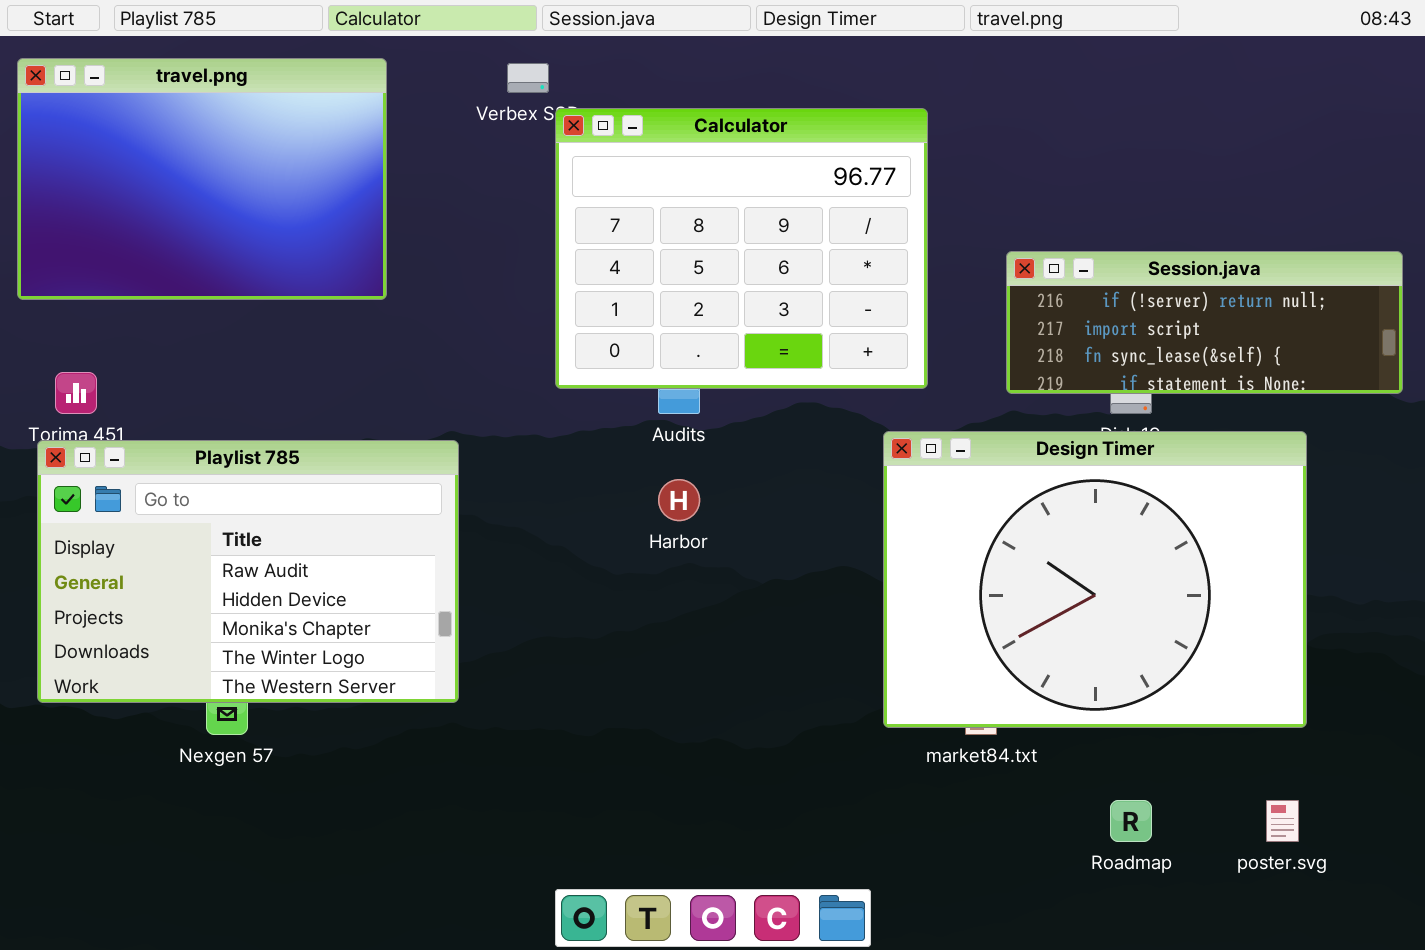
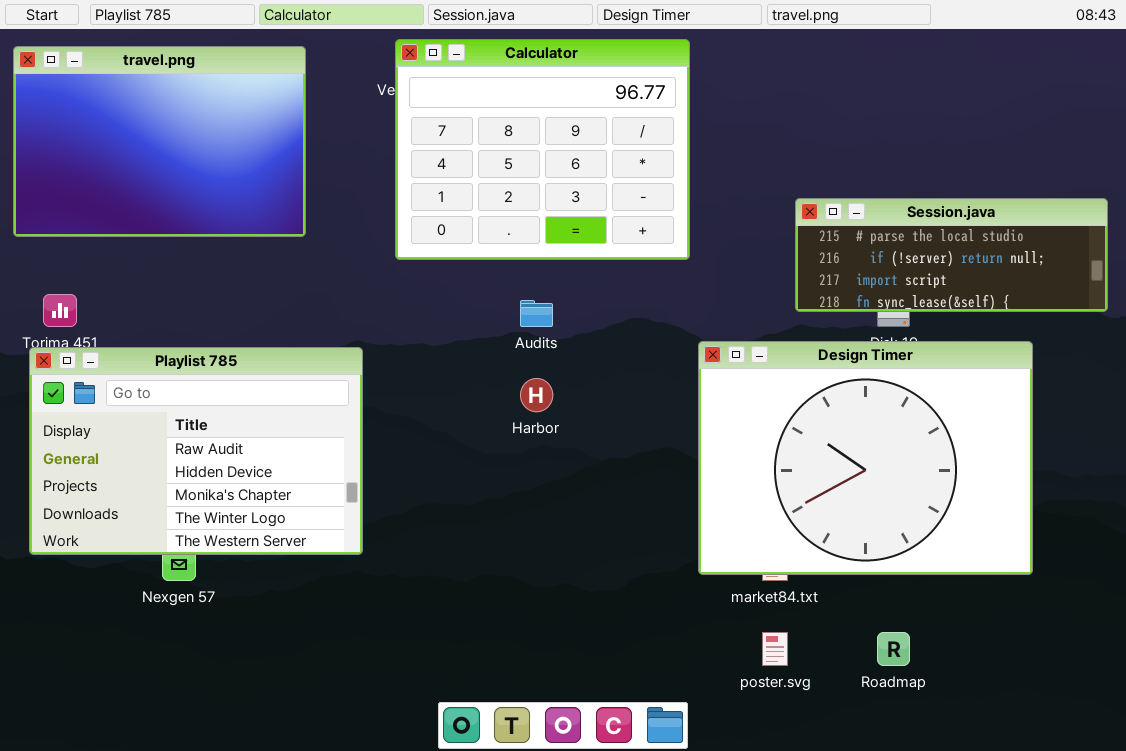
Calculator: [555,108,928,389] -> [395,39,690,260], moved
Session.java: [1006,251,1403,394] -> [795,198,1108,312], scrolled up 1 row
poster.svg: [1266,800,1299,842] -> [762,632,788,666], moved

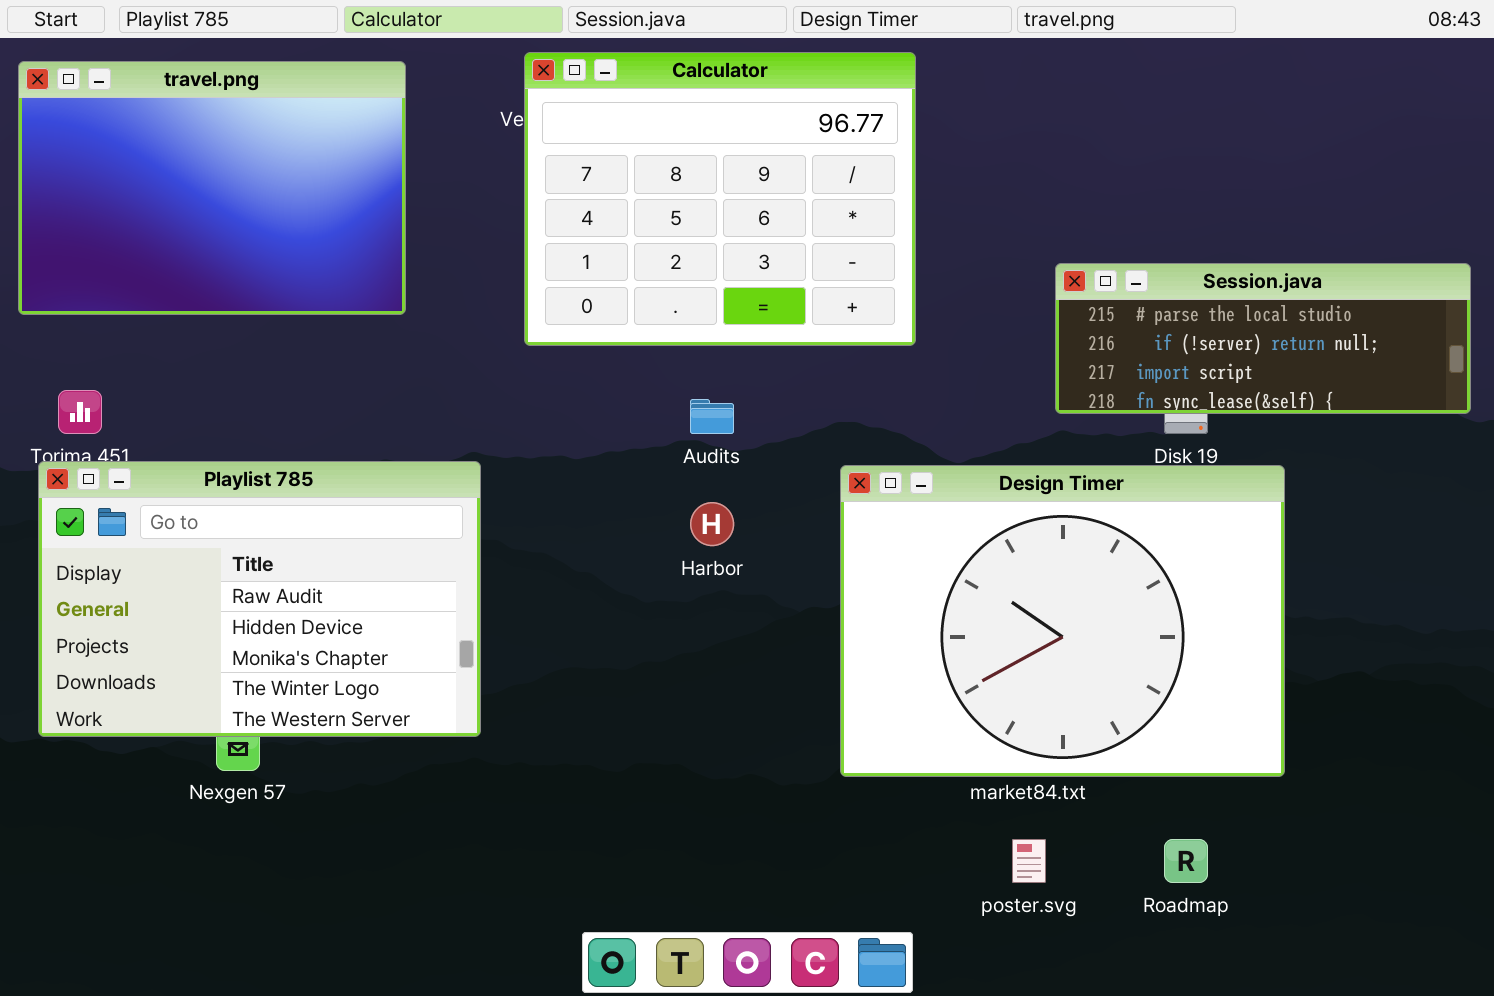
Design Timer: [698,341,1033,575] -> [840,465,1285,777], moved

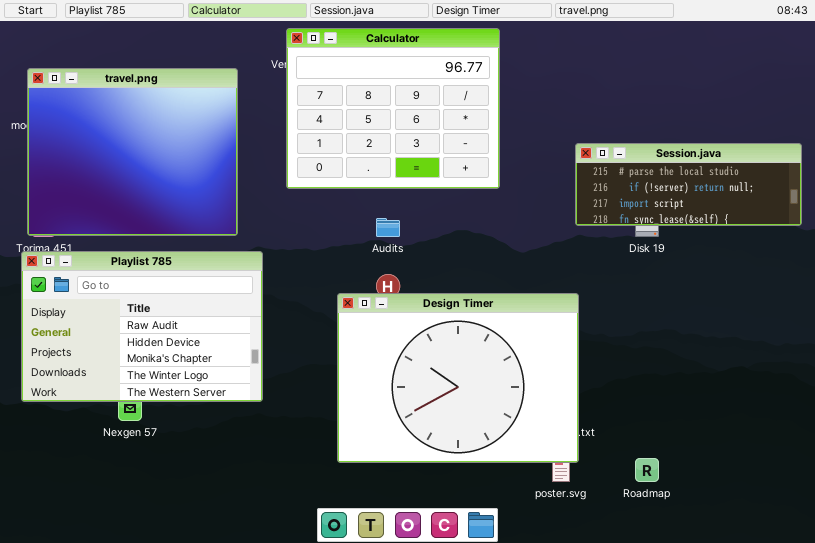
travel.png: [18,61,406,315] -> [27,68,238,236], moved, resized
Design Timer: [840,465,1285,777] -> [337,293,579,463], moved

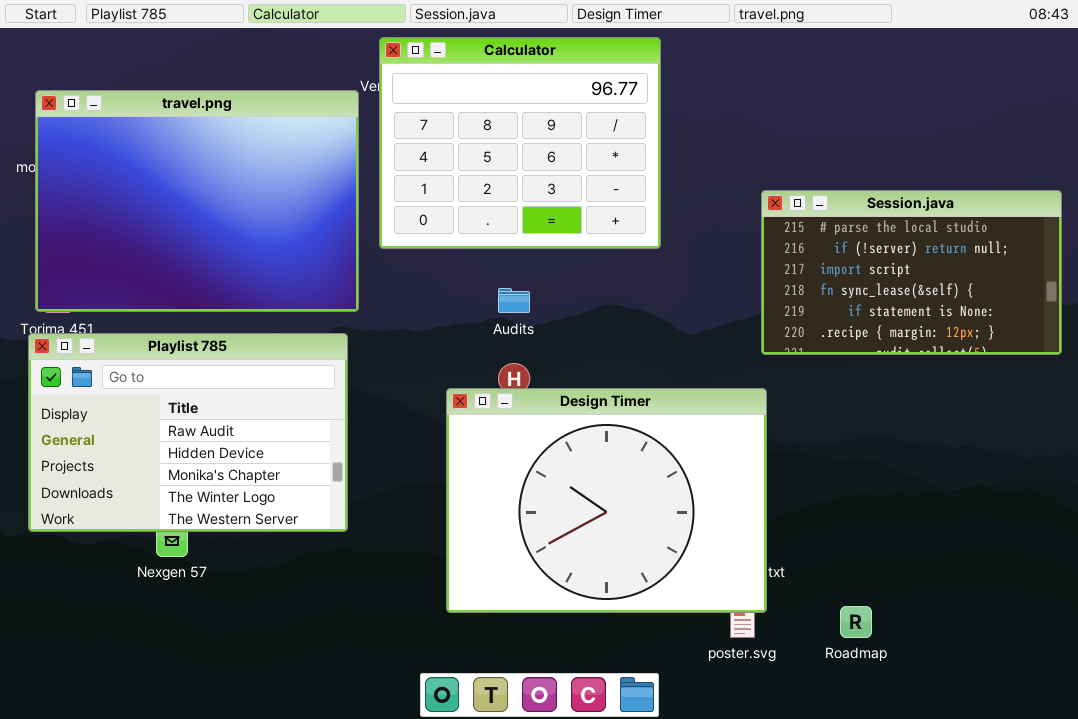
travel.png: [27,68,238,236] -> [35,90,359,312], resized
Session.java: [575,143,802,226] -> [761,190,1062,355], resized

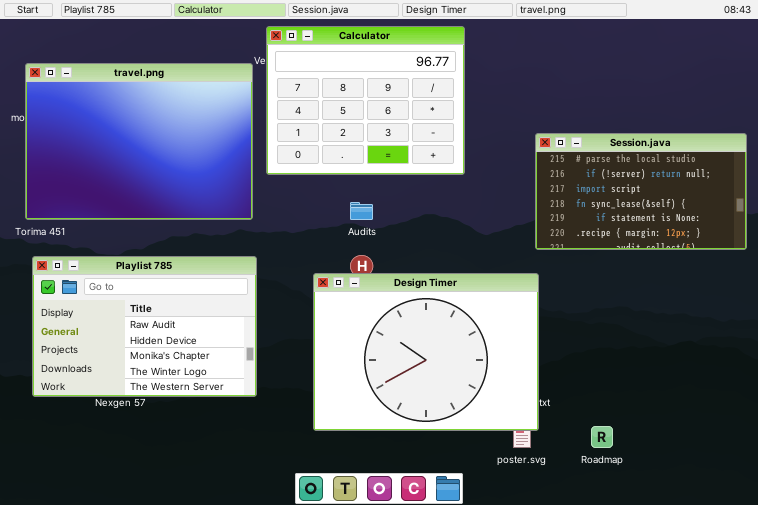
Playlist 785: [28,333,348,532] -> [32,256,257,397], moved

